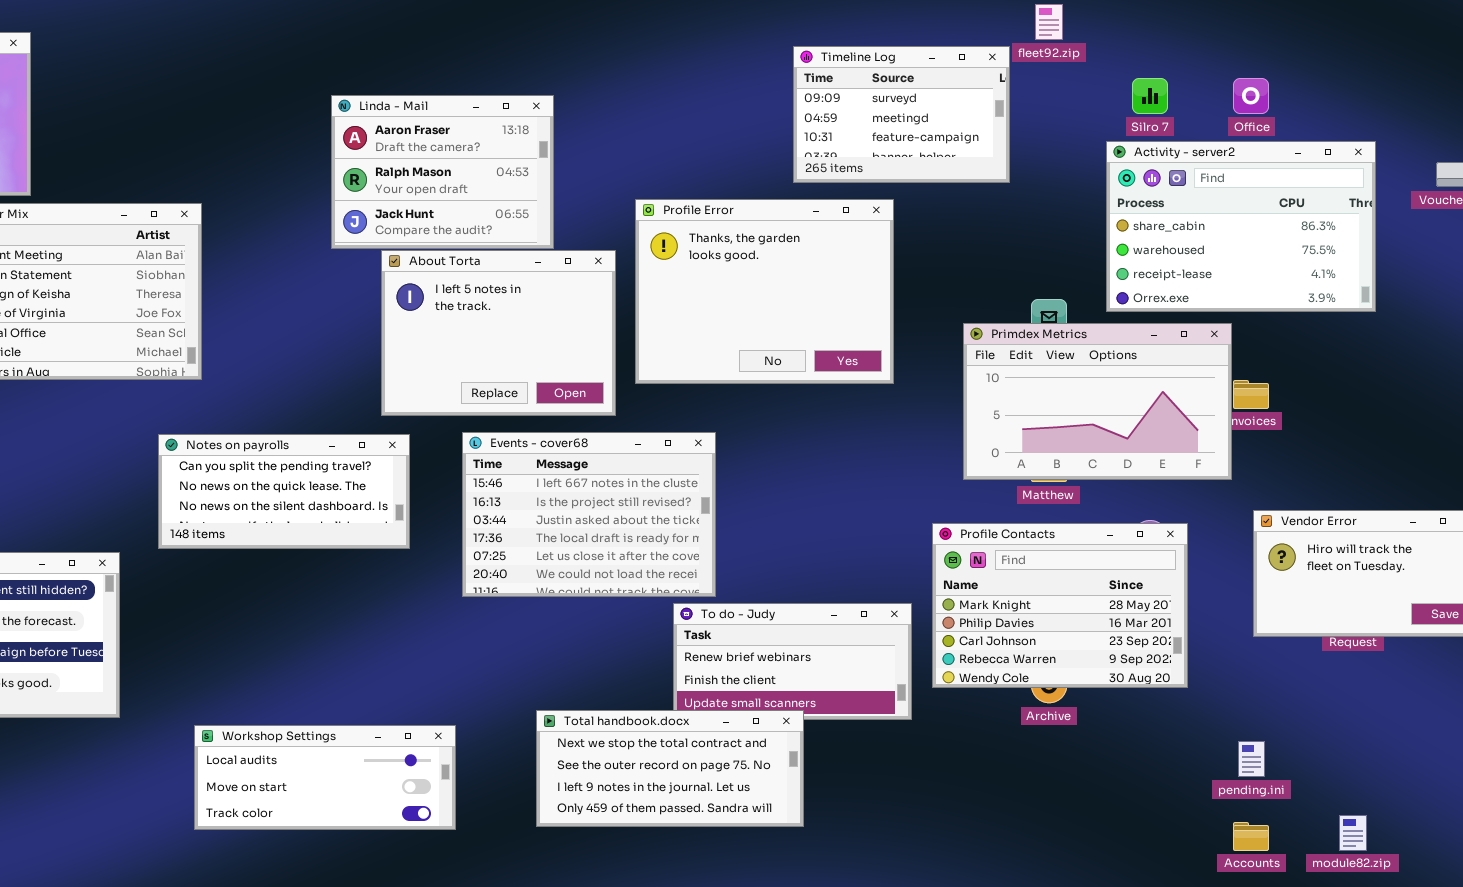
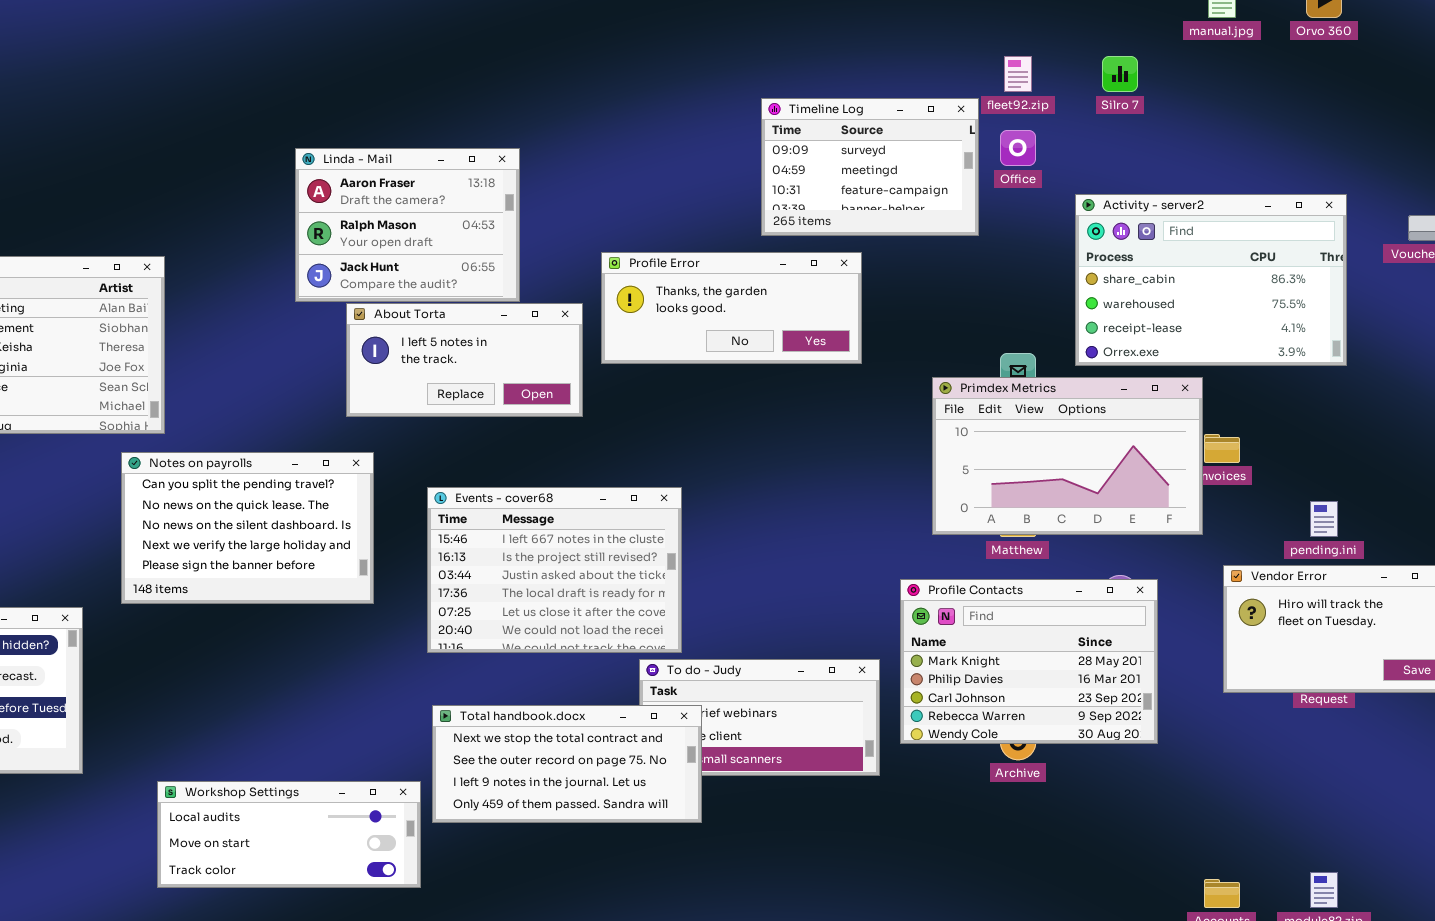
Silro 7: [1132,78,1168,114] -> [1102,56,1138,92], moved
Office: [1233,78,1269,114] -> [1000,130,1036,166], moved
Profile Error: [635,199,894,384] -> [601,252,862,364], resized
About Torta: [381,250,616,416] -> [346,303,583,417], resized
Notes on payrolls: [158,434,410,549] -> [121,452,374,604], resized
Total handbook.docx: [536,710,804,827] -> [432,705,702,823], moved
pending.ini: [1238,741,1265,777] -> [1310,501,1338,537], moved

